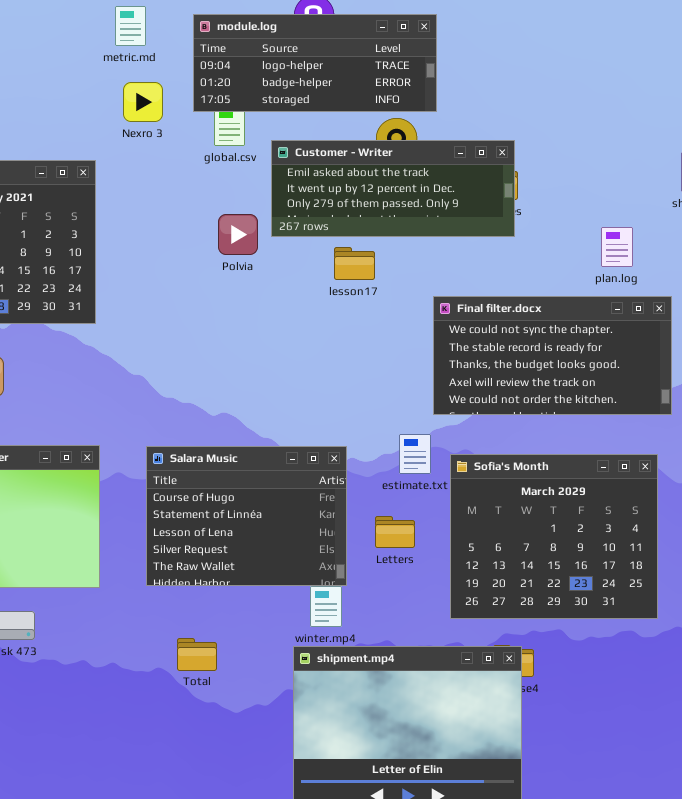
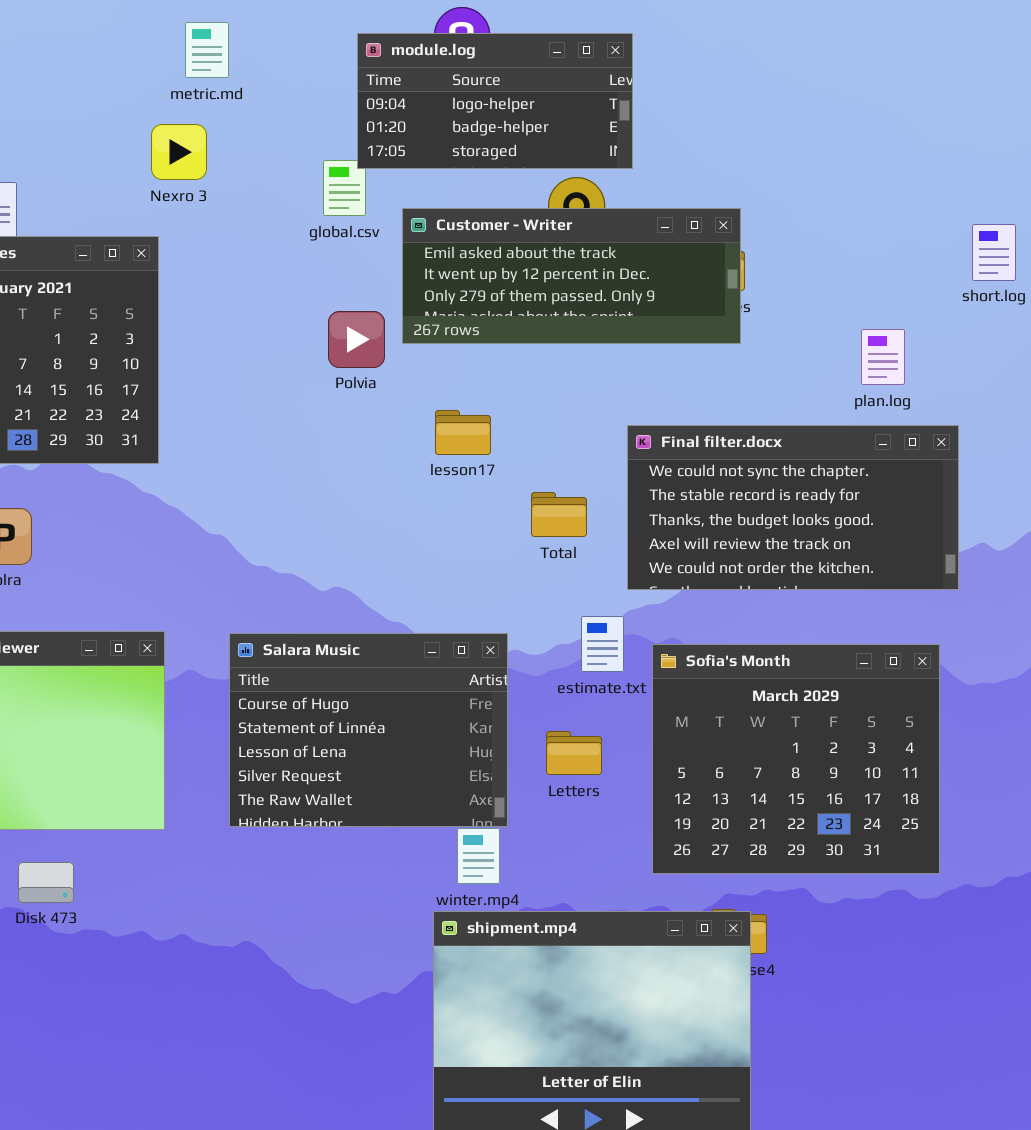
module.log: [193,14,437,112] -> [357,33,633,169], resized
Nexro 3: [123,82,163,122] -> [151,124,207,180], moved
lesson17: [334,247,375,280] -> [435,410,491,455], moved
Total: [177,638,217,671] -> [531,492,587,537], moved

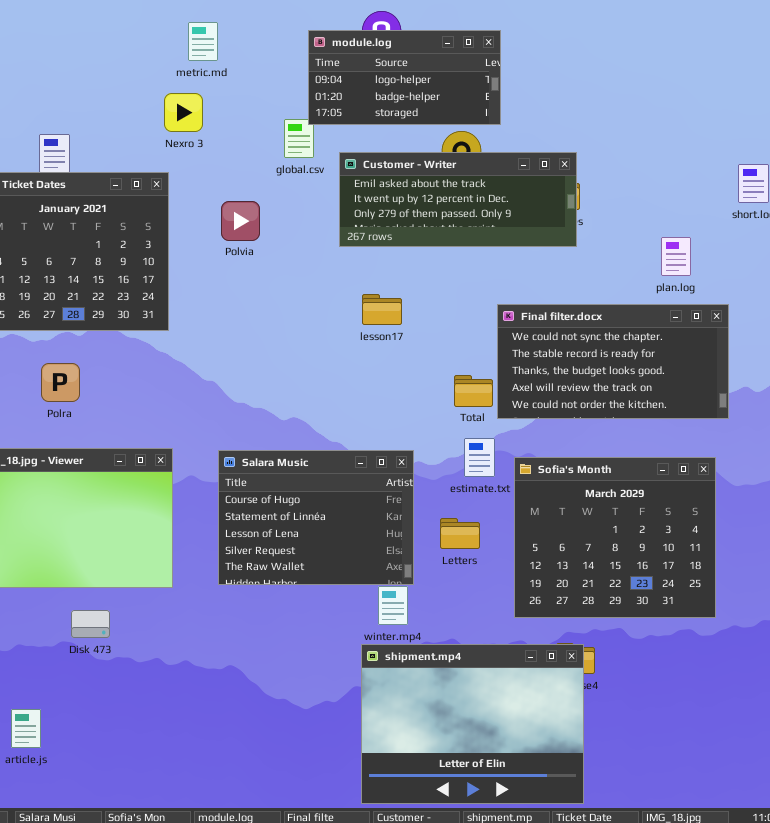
Polvia: [328,311,385,368] -> [221,201,260,241], moved
Total: [531,492,587,537] -> [454,375,493,407], moved

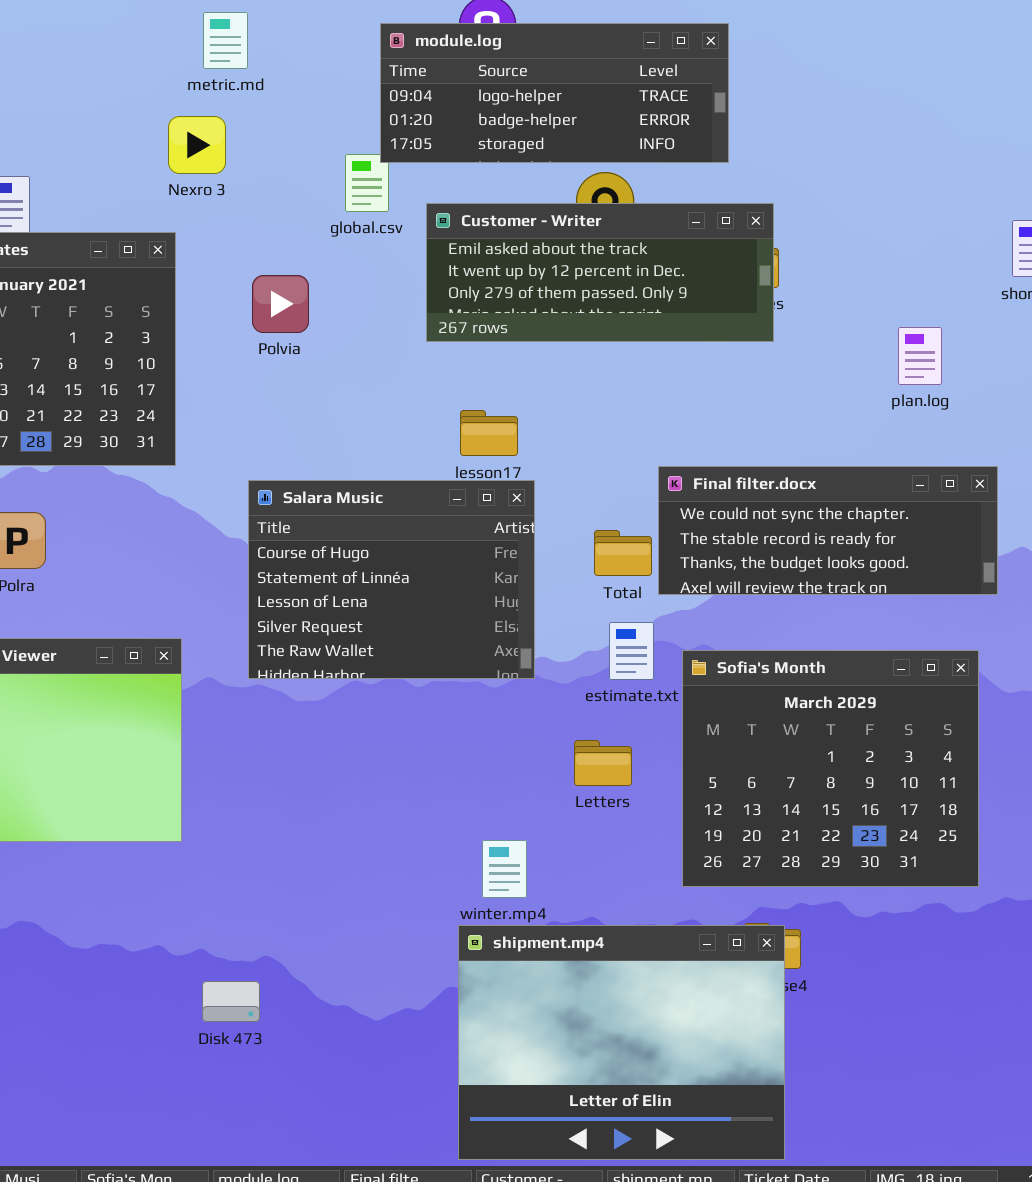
module.log: [308,30,501,125] -> [380,23,729,163], resized
Final filter.docx: [497,304,729,419] -> [658,466,998,595], resized
Salara Music: [218,450,414,585] -> [248,480,535,679], moved
Disk 473: [71,610,110,638] -> [202,981,260,1022], moved

